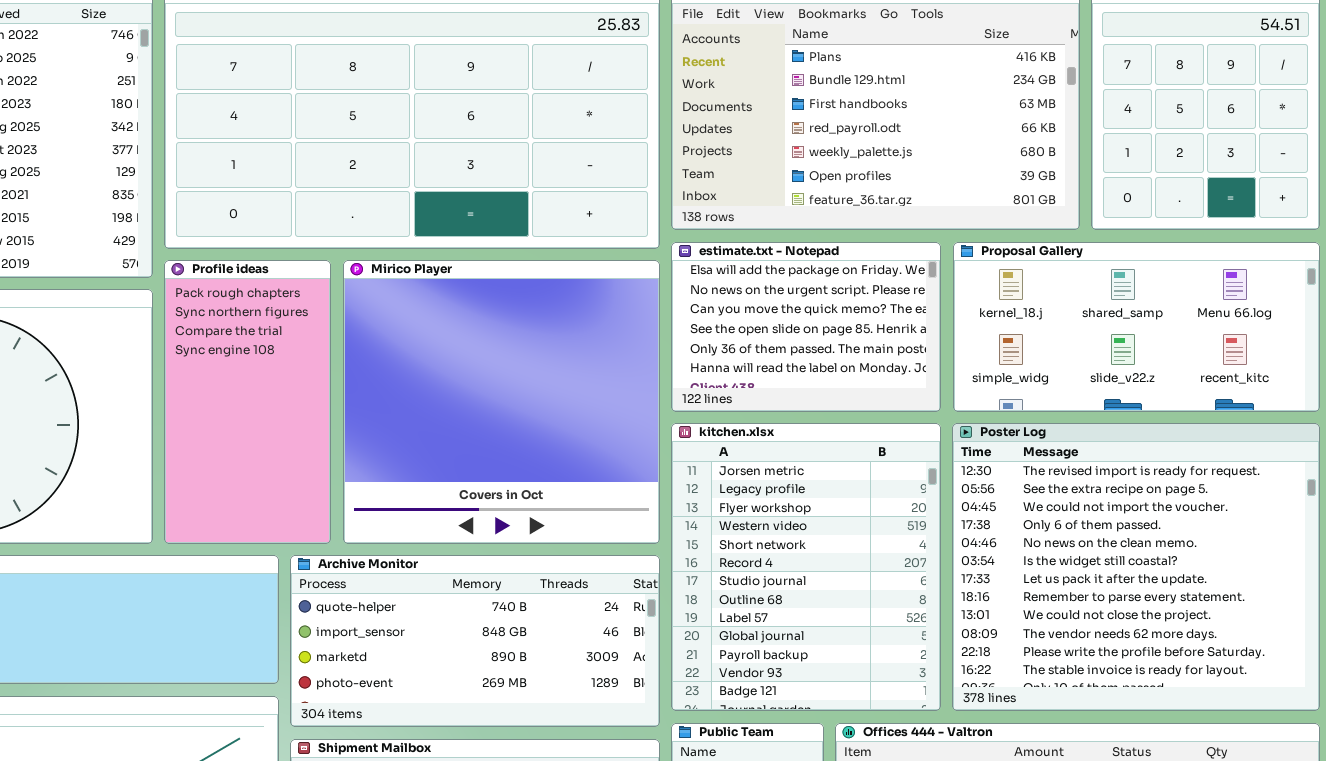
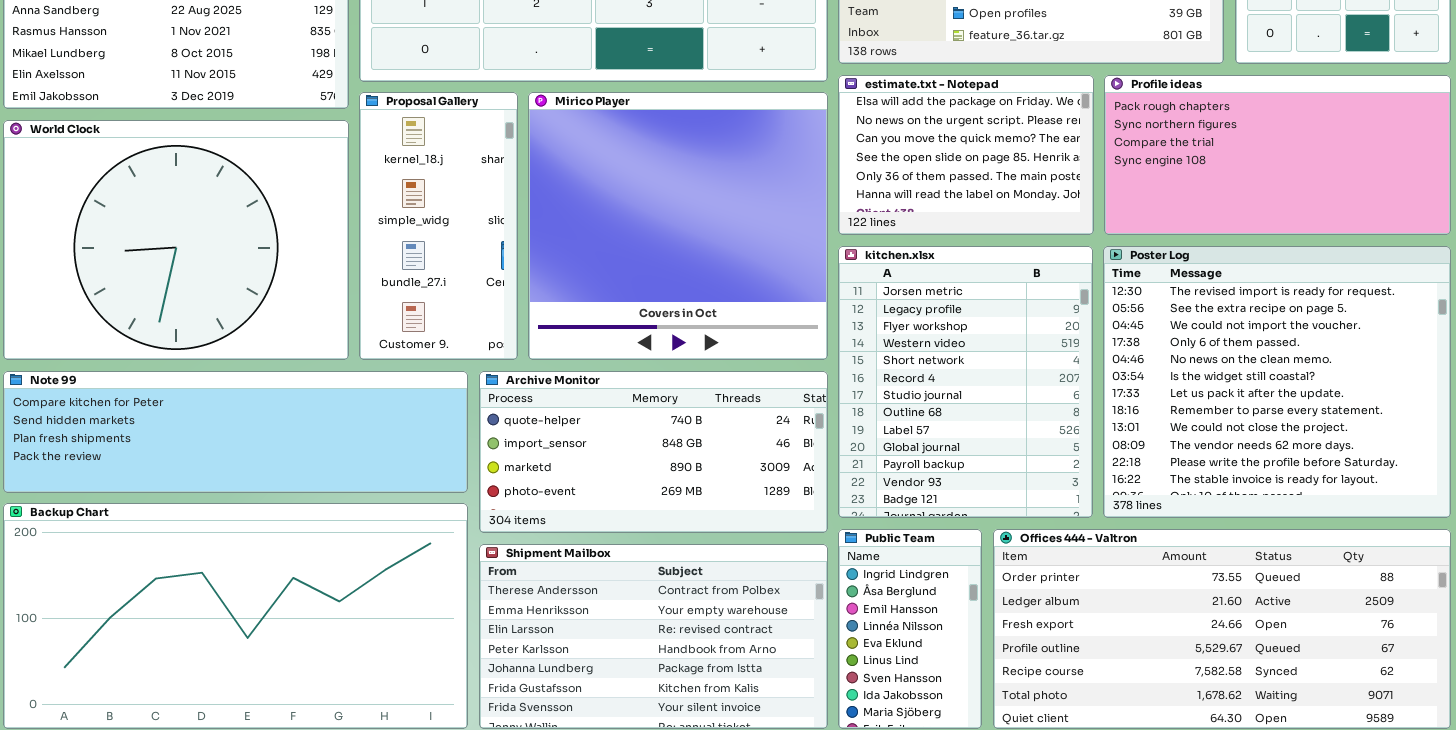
Proposal Gallery: [953,242,1320,412] -> [359,92,518,360], moved, resized
Profile ideas: [164,260,331,544] -> [1104,75,1451,235], moved, resized

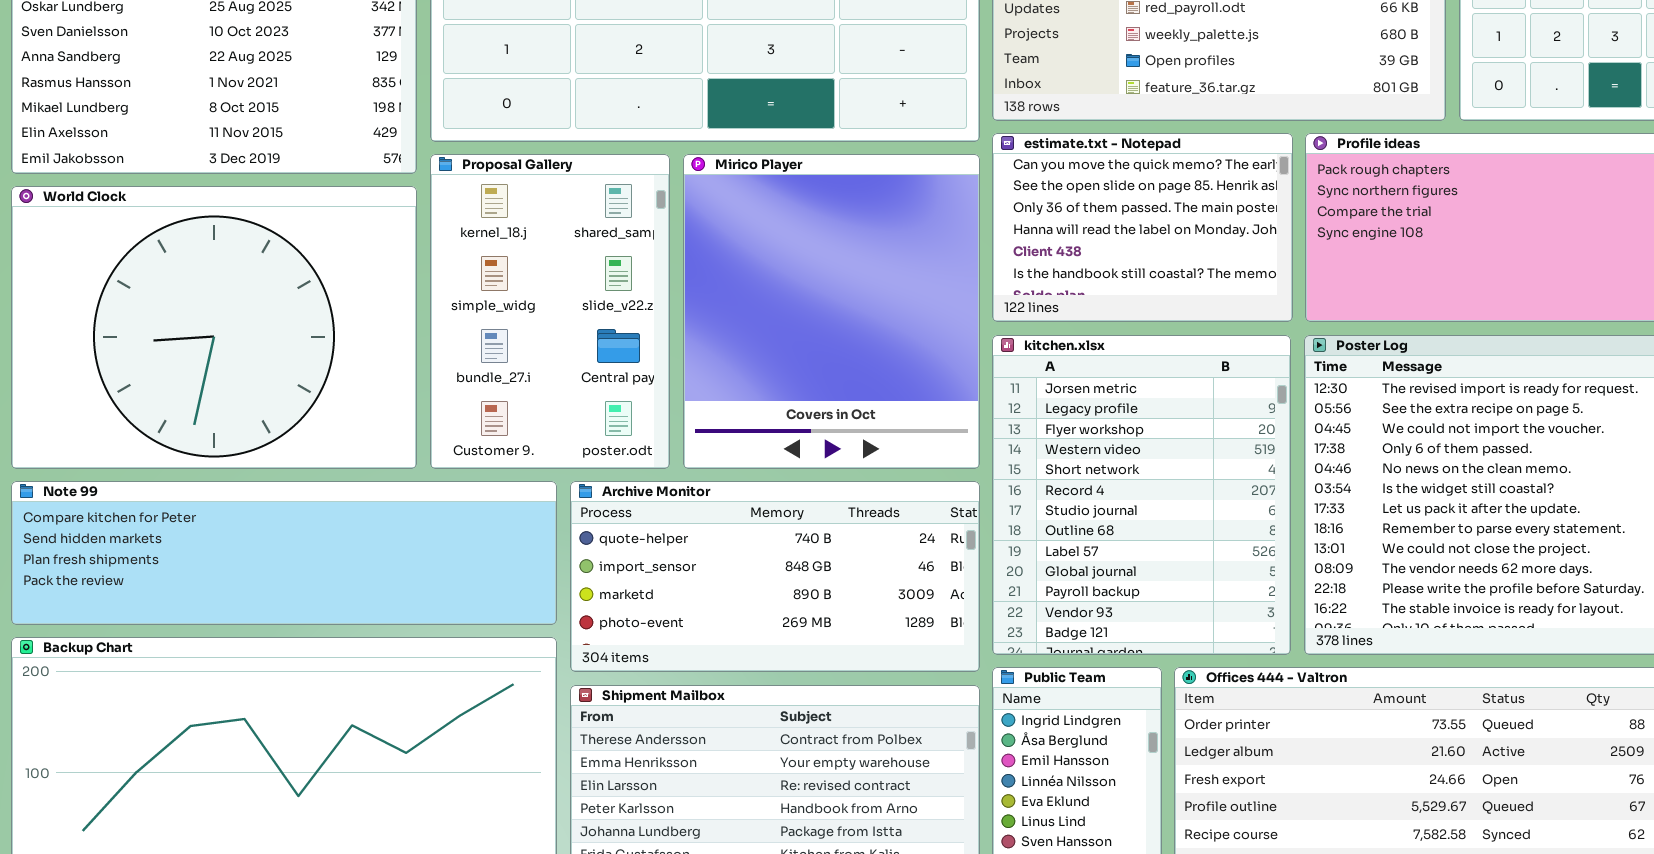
estimate.txt - Notepad: [838,75,1094,235] -> [992,133,1293,322], scrolled down 2 rows
Proposal Gallery: [359,92,518,360] -> [430,154,670,469], resized
Mirico Player: [528,92,828,360] -> [683,154,980,469], resized

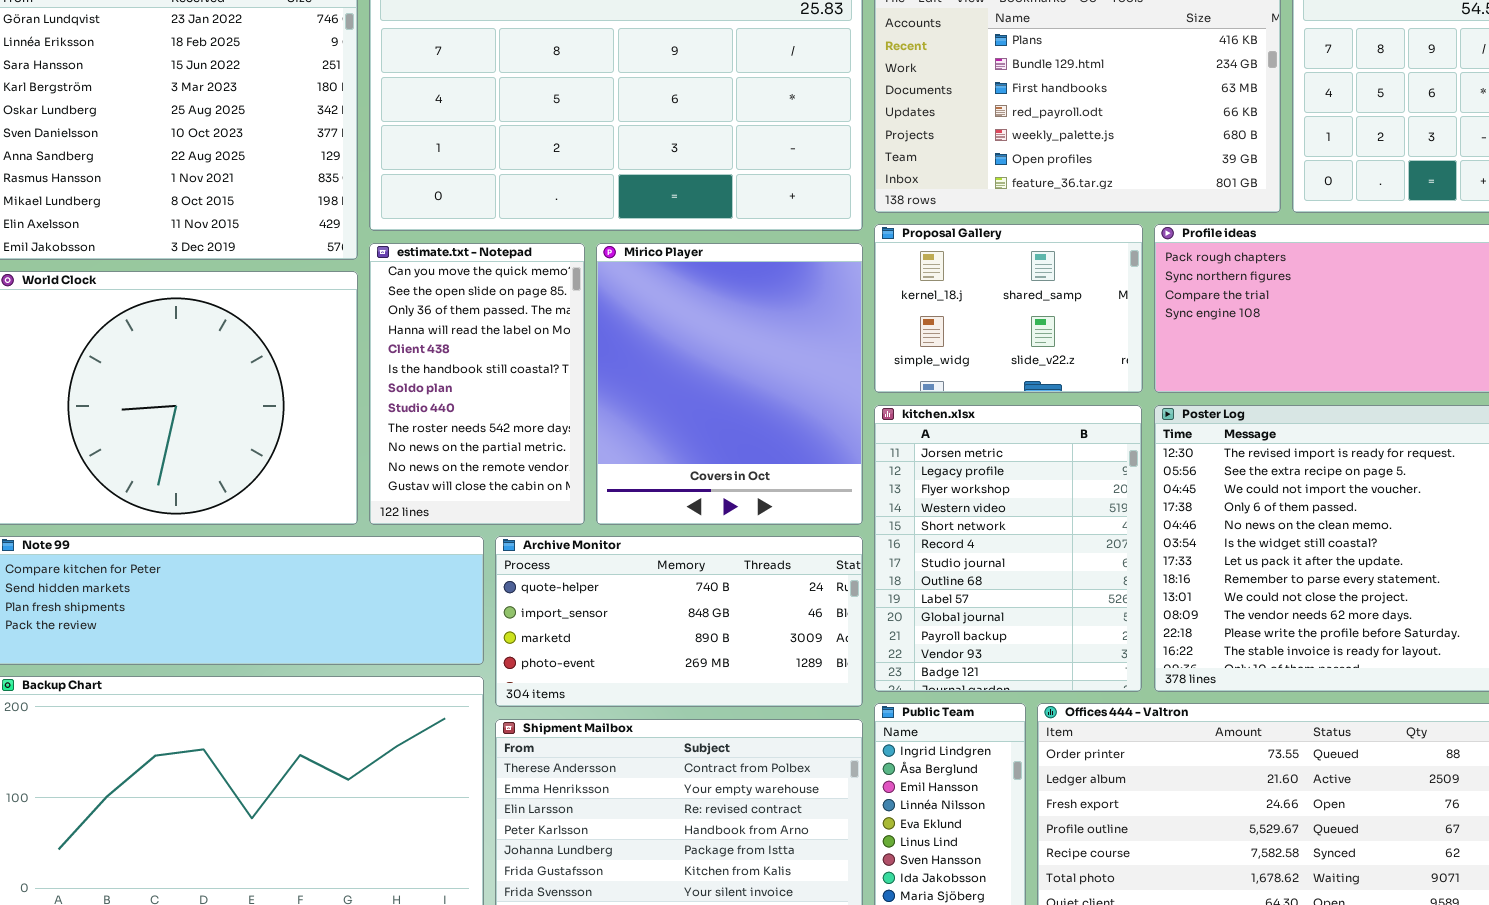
estimate.txt - Notepad: [992,133,1293,322] -> [369,243,585,525], moved, resized
Proposal Gallery: [430,154,670,469] -> [874,224,1143,393], moved, resized

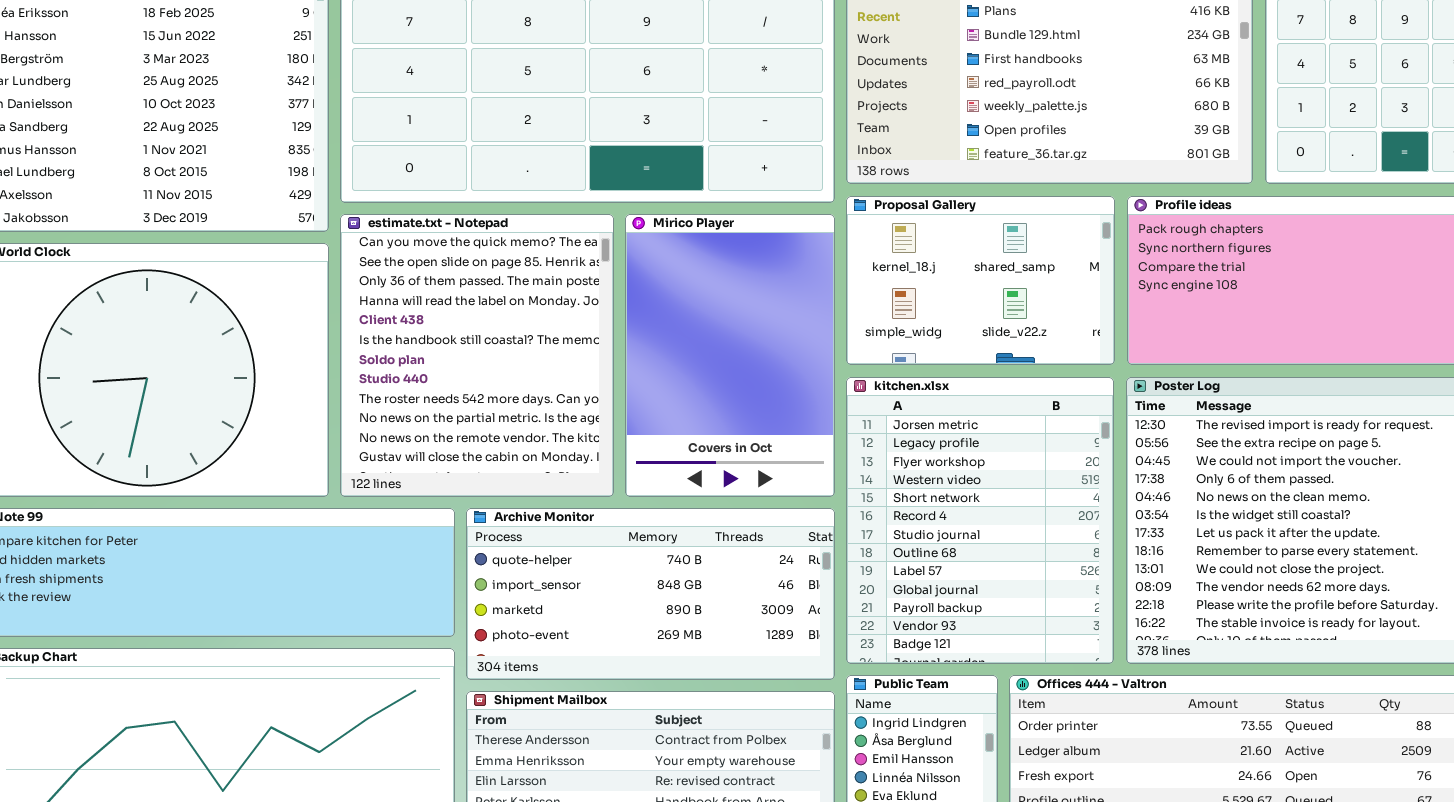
estimate.txt - Notepad: [369,243,585,525] -> [340,214,614,497], resized
Mirico Player: [596,243,863,525] -> [625,214,835,497], resized

